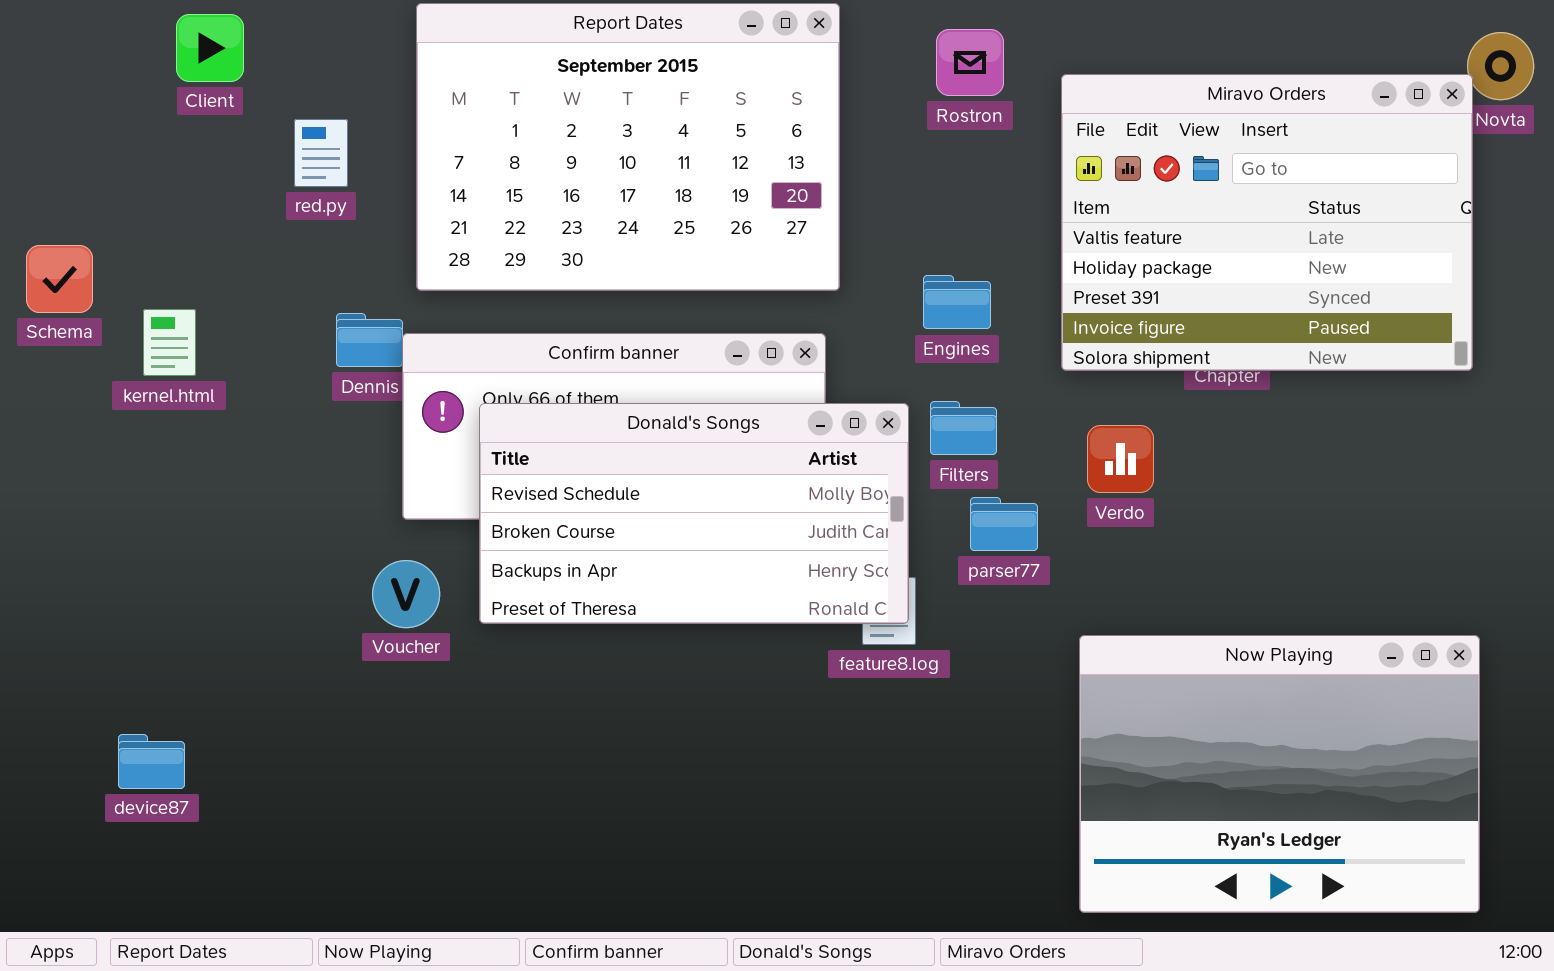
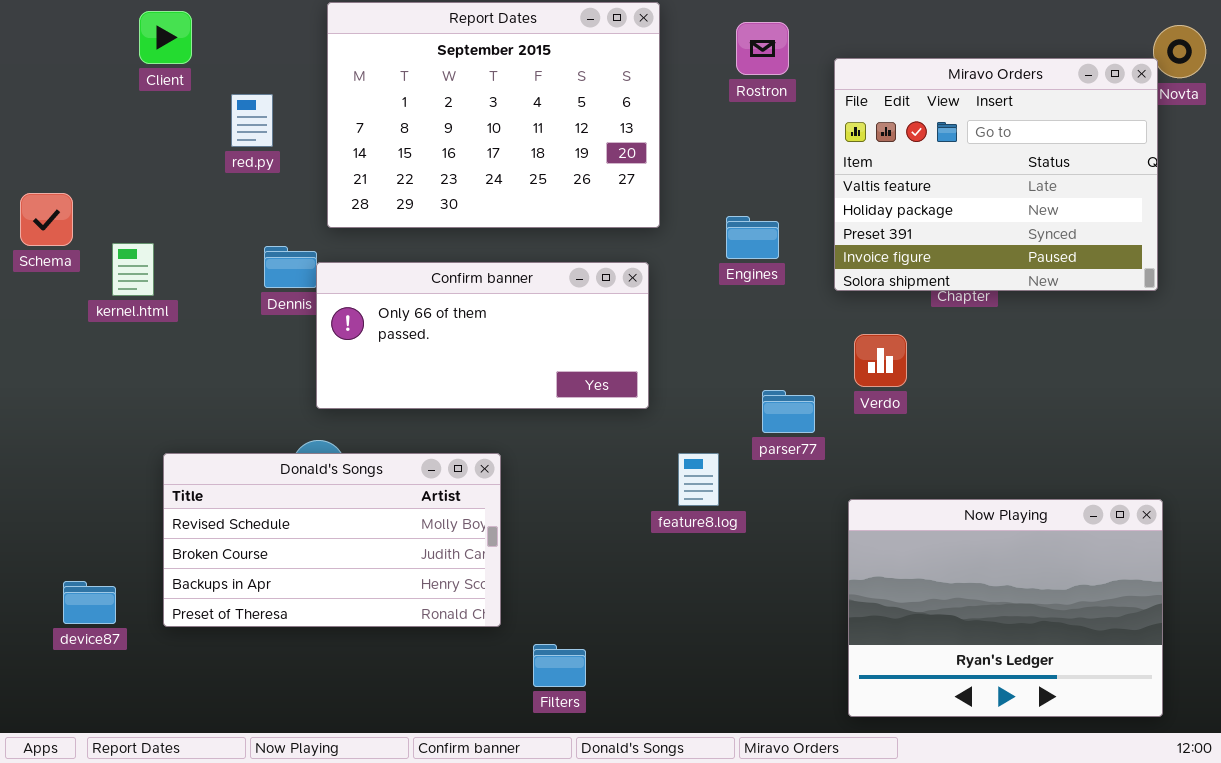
Filters: [930,401,997,455] -> [533,644,586,687], moved
Donald's Songs: [479,403,909,624] -> [163,453,501,627], moved
device87: [118,734,185,789] -> [63,581,116,624], moved

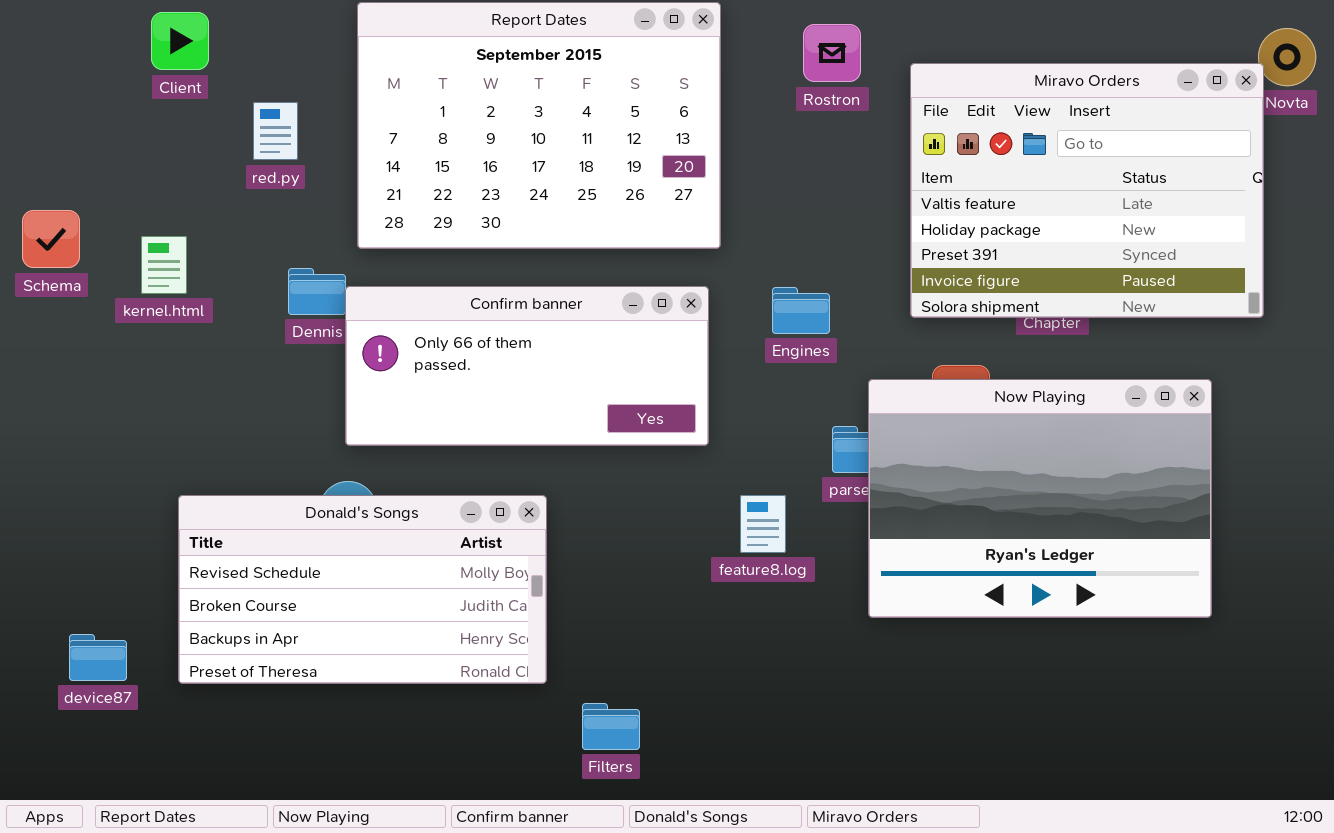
Engines: [726,216,779,259] -> [772,287,830,334], moved
kernel.html: [112,243,154,296] -> [141,236,187,294], moved
Now Playing: [848,499,1163,717] -> [868,379,1212,618], moved

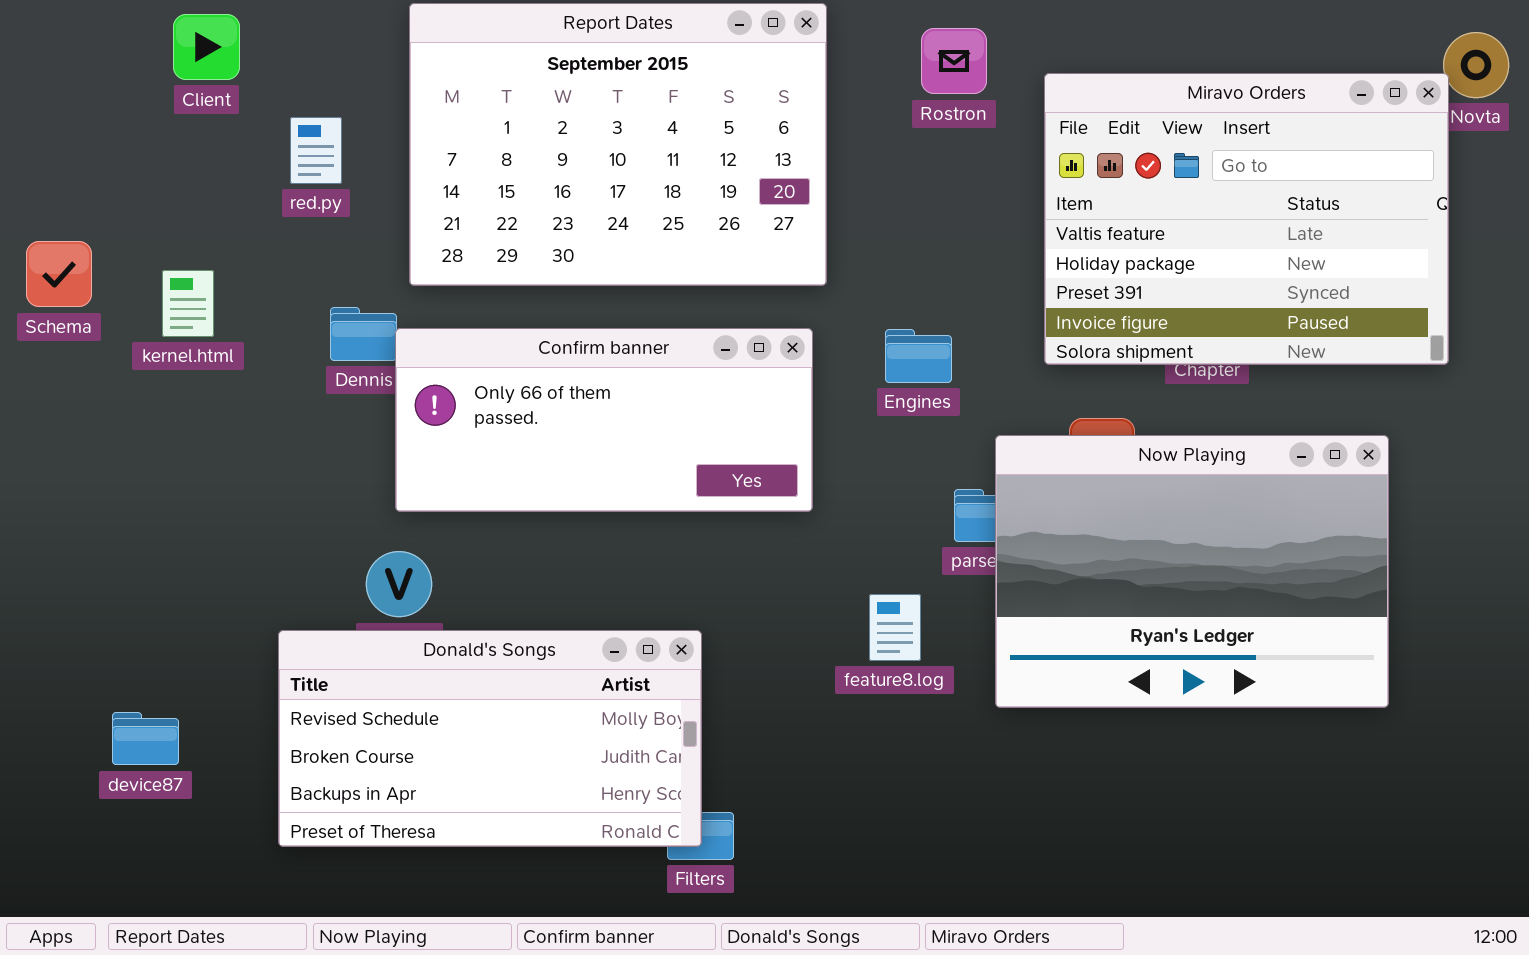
Donald's Songs: [178,495,547,684] -> [278,630,702,847], moved
feature8.log: [740,495,786,553] -> [869,594,921,661], moved
device87: [69,634,127,681] -> [112,712,179,765], moved

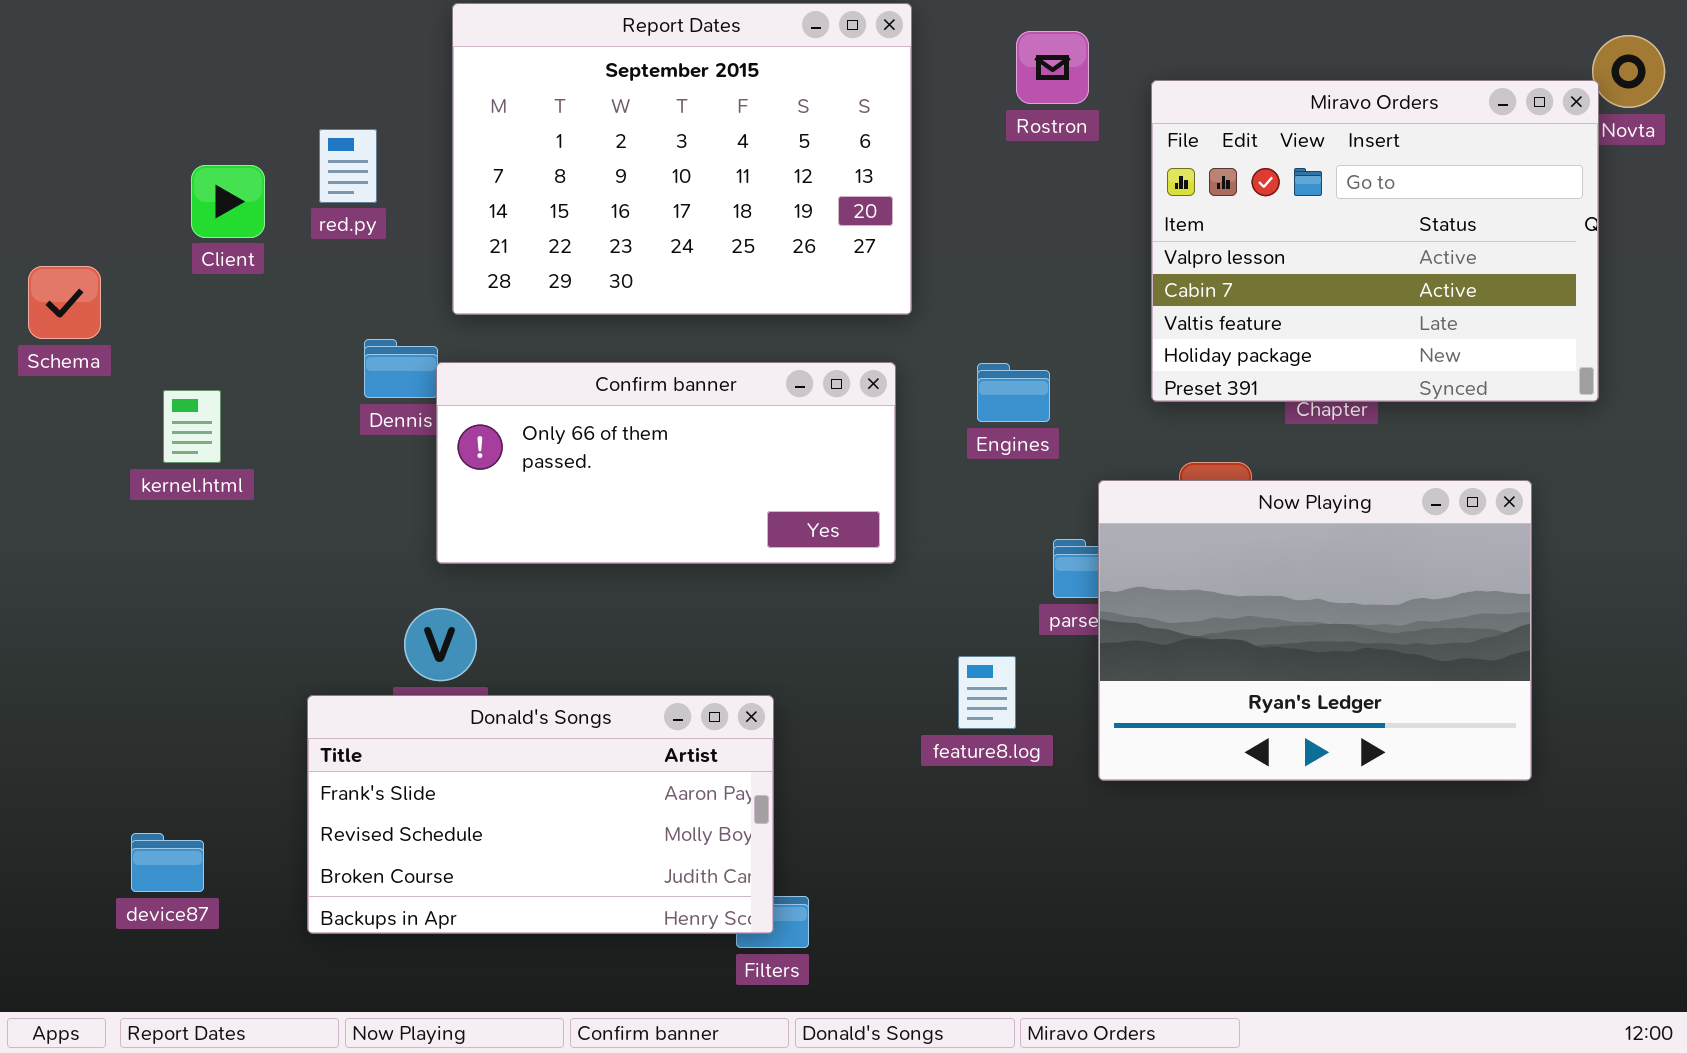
Client: [173,14,240,80] -> [191,165,265,238], moved
Miravo Orders: [1044,73,1449,365] -> [1151,80,1599,402], scrolled up 2 rows
kernel.html: [162,270,214,337] -> [163,390,221,463], moved
Donald's Songs: [278,630,702,847] -> [307,695,774,934], scrolled up 1 row
device87: [112,712,179,765] -> [131,833,204,892], moved

